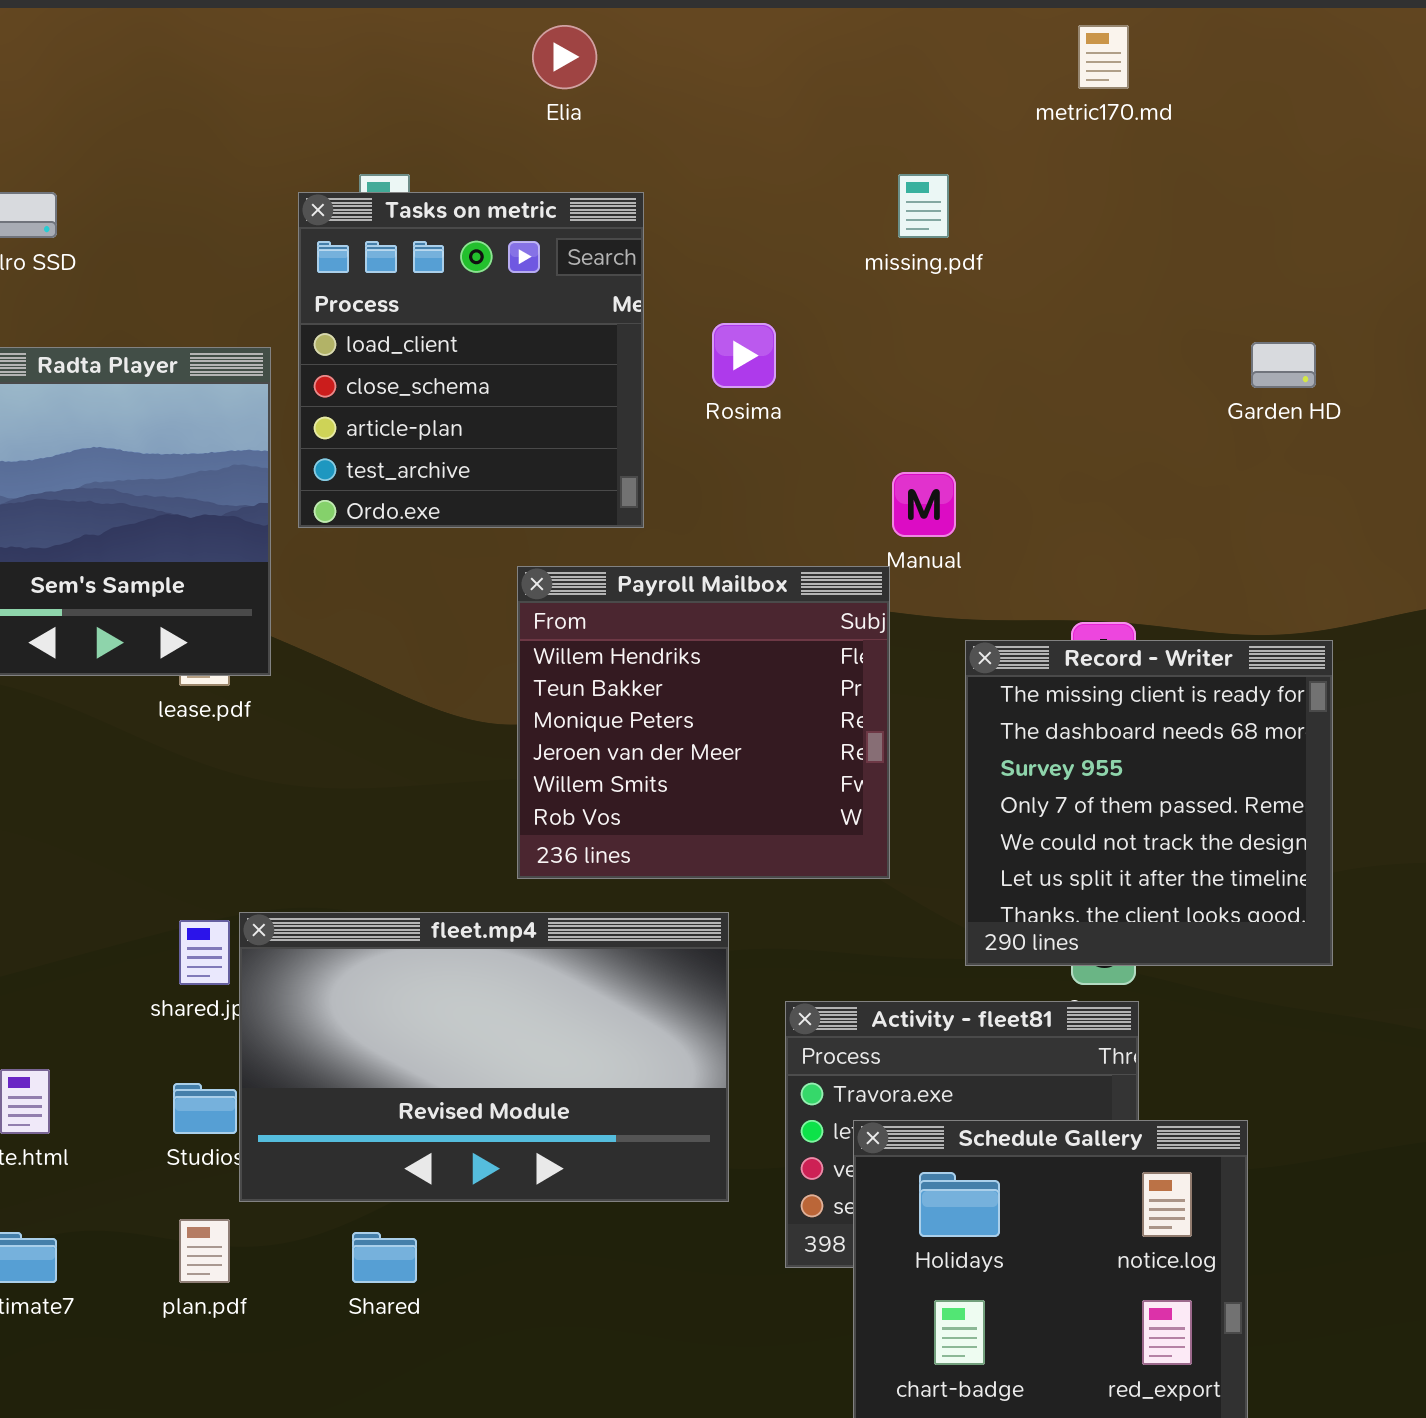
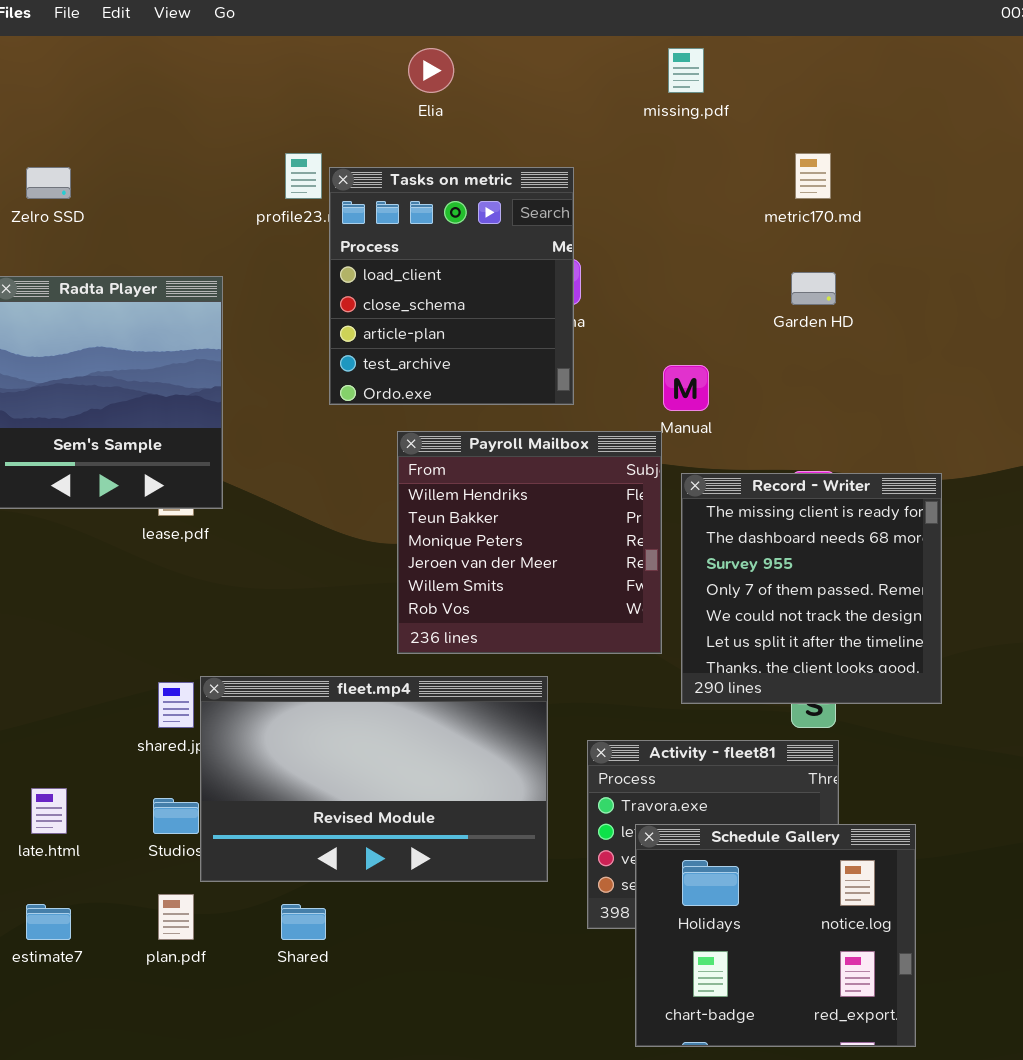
metric170.md: [1078,25,1129,89] -> [795,153,831,199], moved
missing.pdf: [898,174,949,238] -> [668,48,704,93], moved
Tasks on metric: [298,192,644,528] -> [329,167,574,405], moved
Garden HD: [1251,342,1316,388] -> [791,272,836,305], moved
Record - Writer: [965,640,1333,966] -> [681,473,942,704], moved

